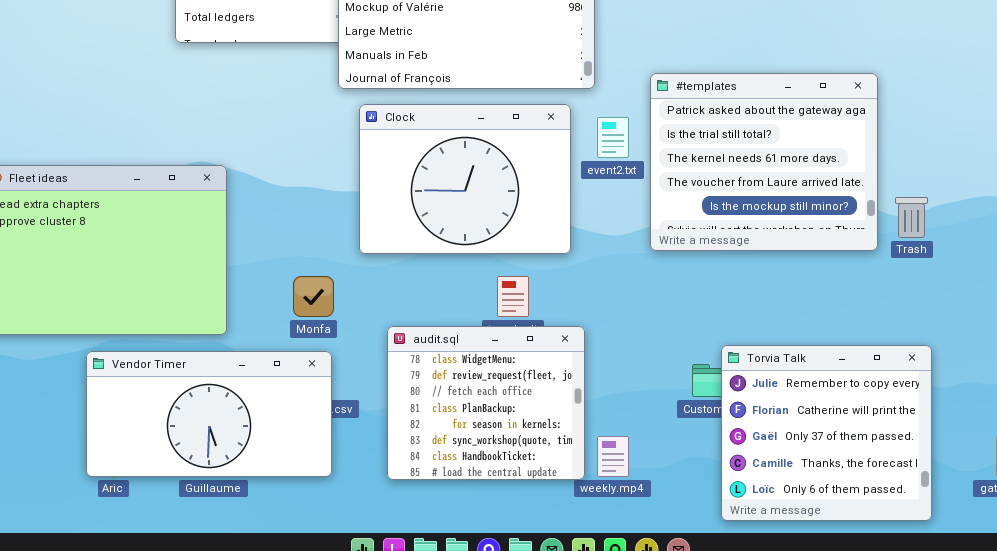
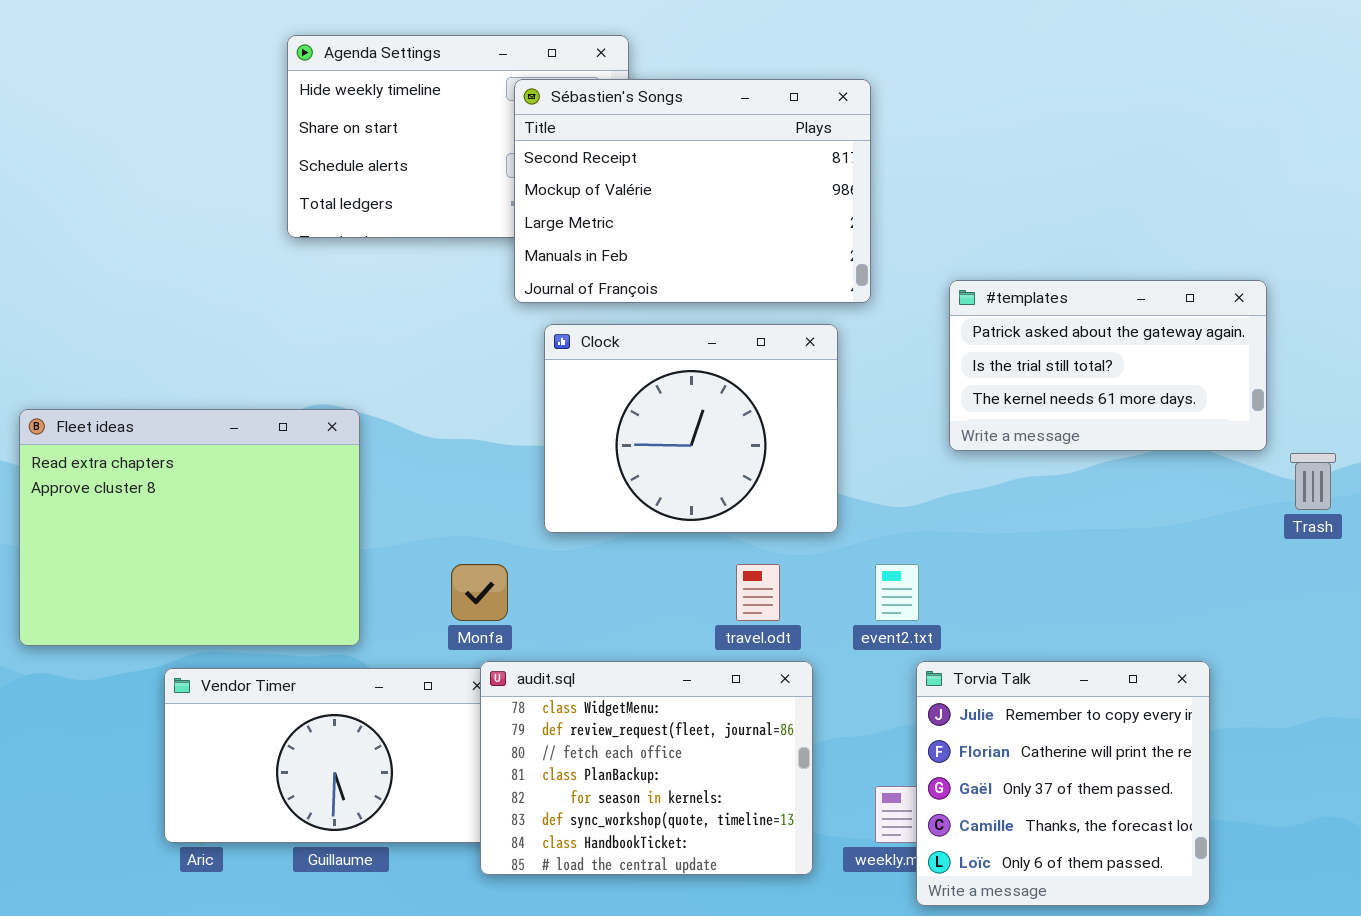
#templates: [650,73,878,251] -> [949,280,1267,451], resized
event2.txt: [597,117,629,158] -> [875,564,919,621], moved
audit.sql: [387,326,585,480] -> [480,661,813,875], moved, resized
Torvia Talk: [721,345,932,521] -> [916,661,1210,906], moved

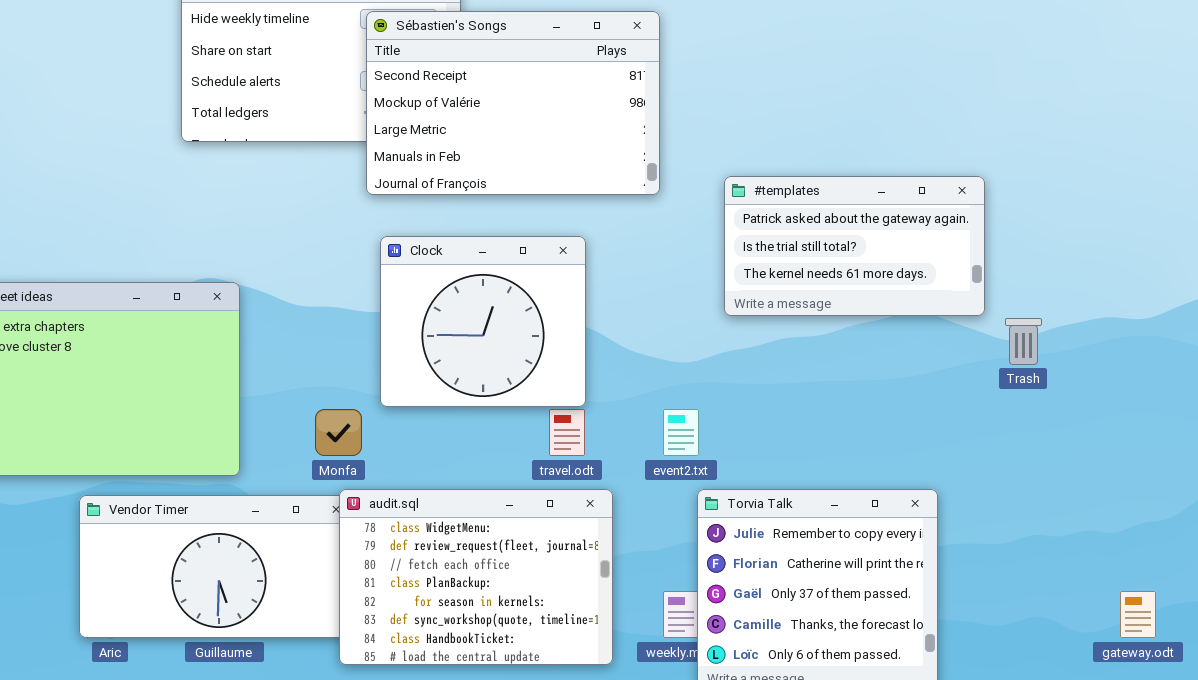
Clock: [544,324,838,533] -> [380,236,586,407], moved, resized

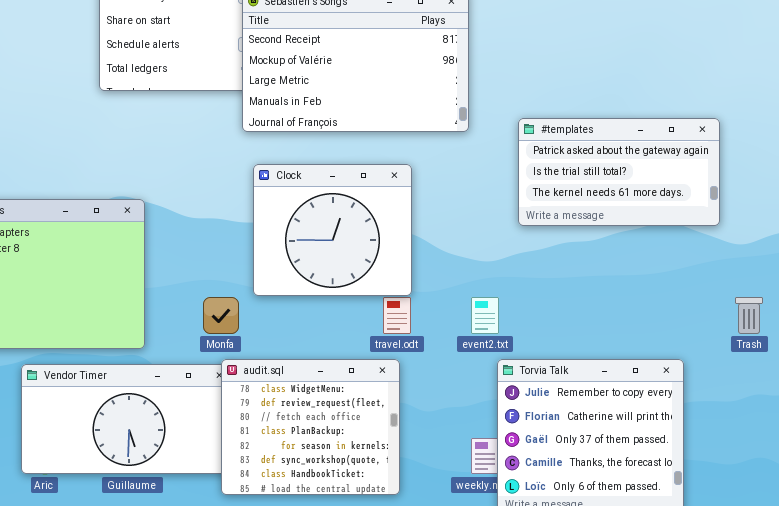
Trash: [1005,318,1042,365] -> [735,297,763,334], moved
audit.sql: [339,489,613,665] -> [221,359,400,495], resized

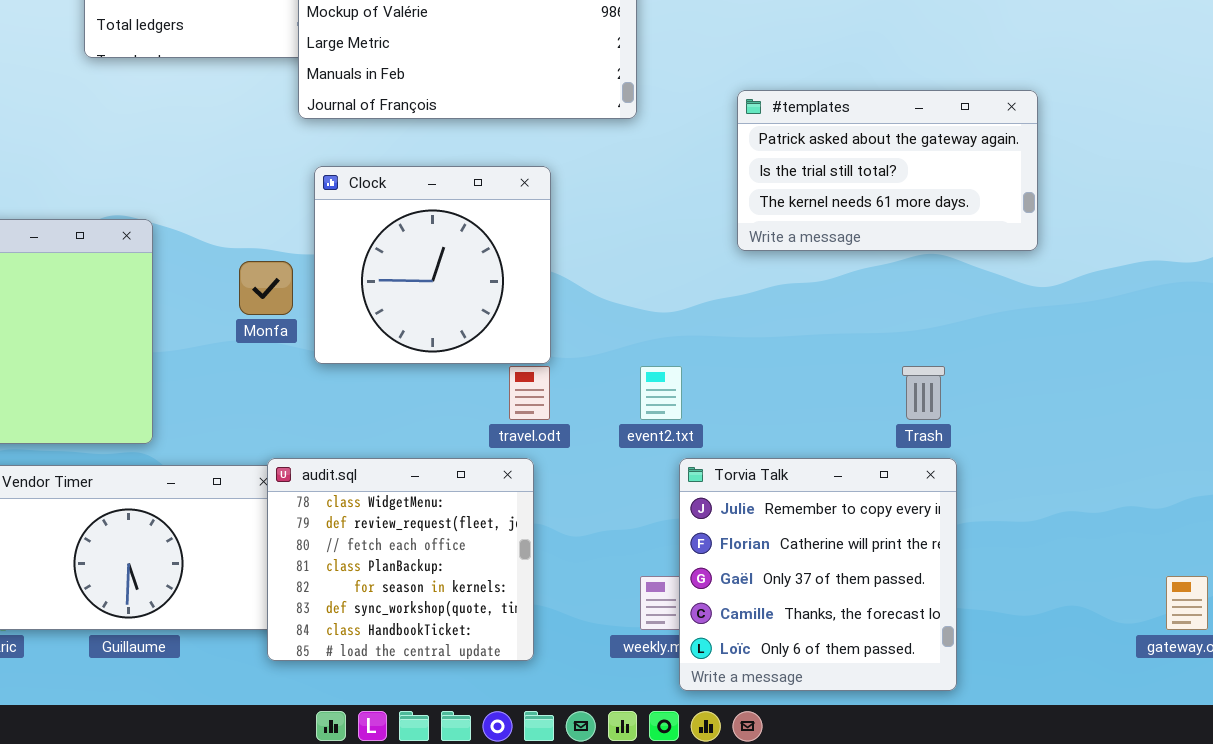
#templates: [518,118,720,226] -> [737,90,1038,251], moved
Monfa: [203,297,239,334] -> [239,261,293,315], moved
Trash: [735,297,763,334] -> [902,366,945,420], moved

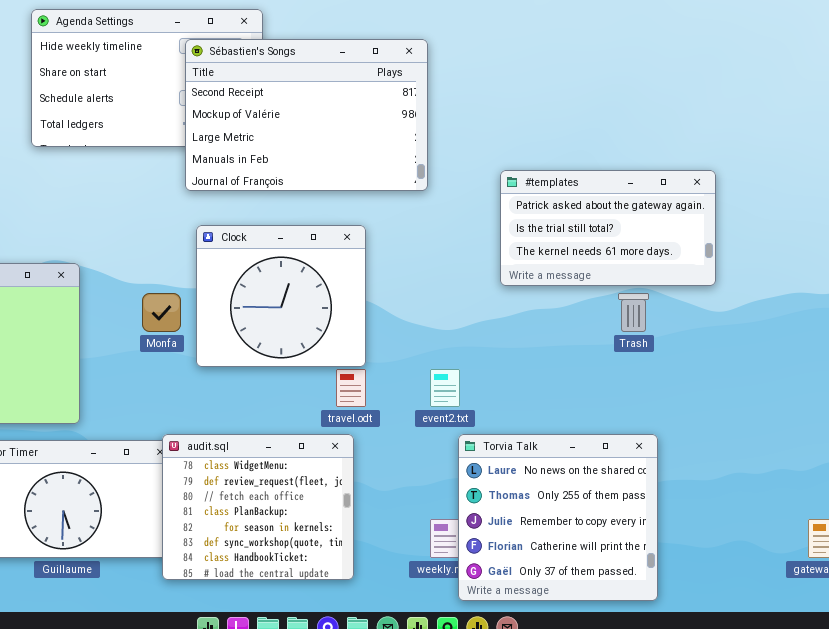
Trash: [902,366,945,420] -> [618,293,649,332], moved
Torvia Talk: [679,458,957,691] -> [458,434,658,601], scrolled up 2 rows

